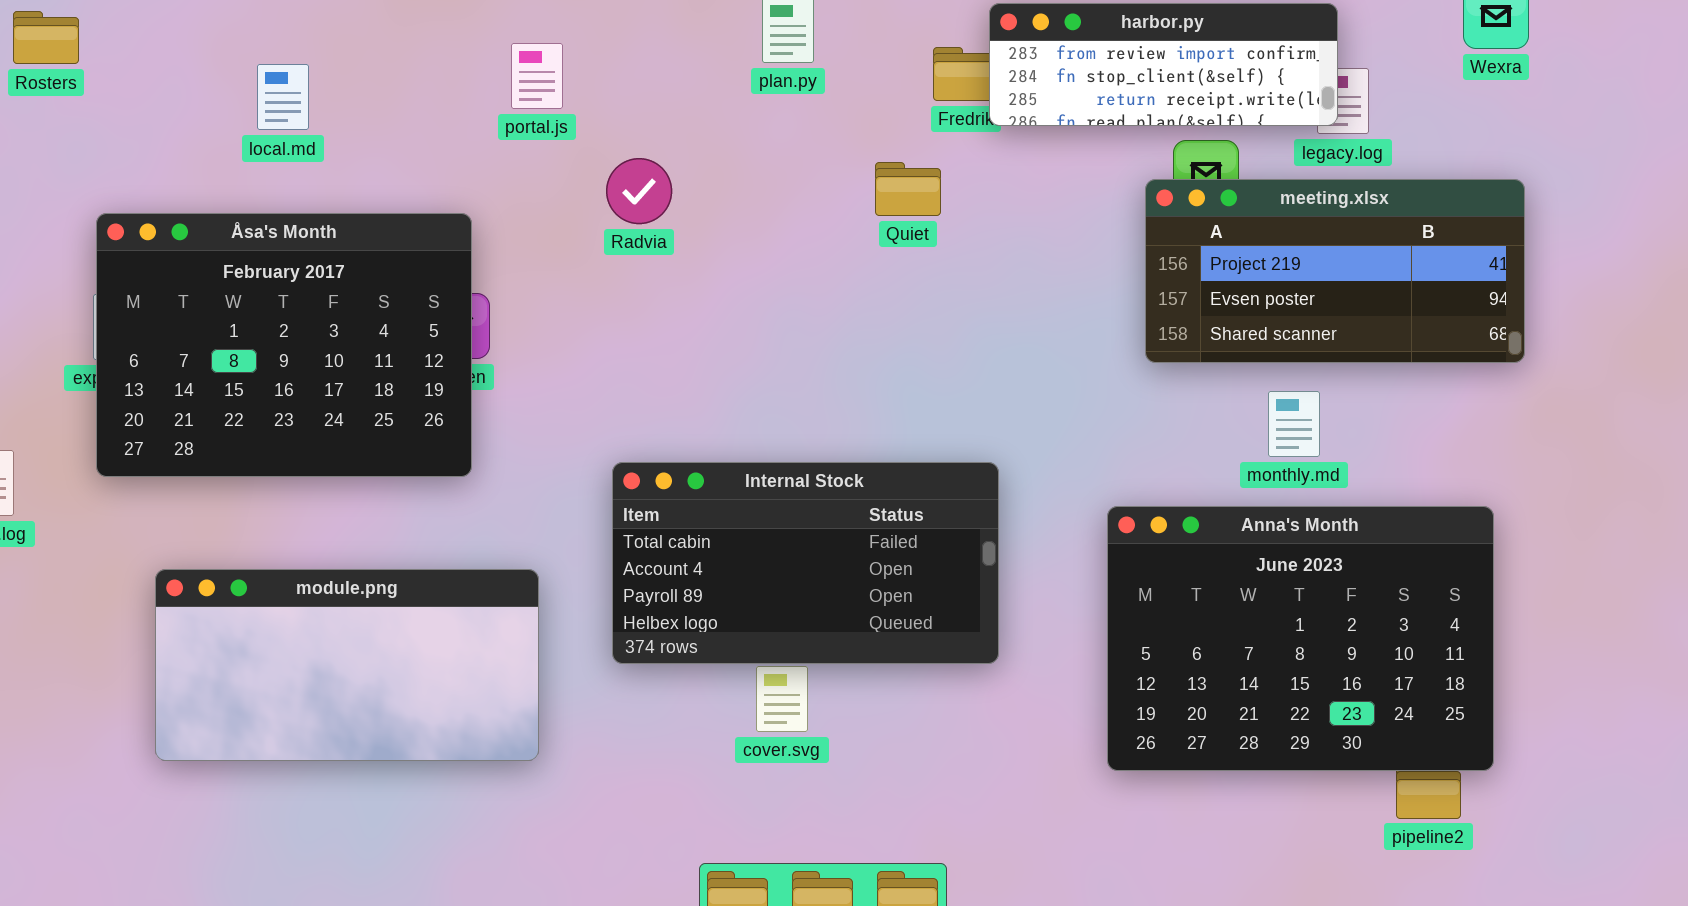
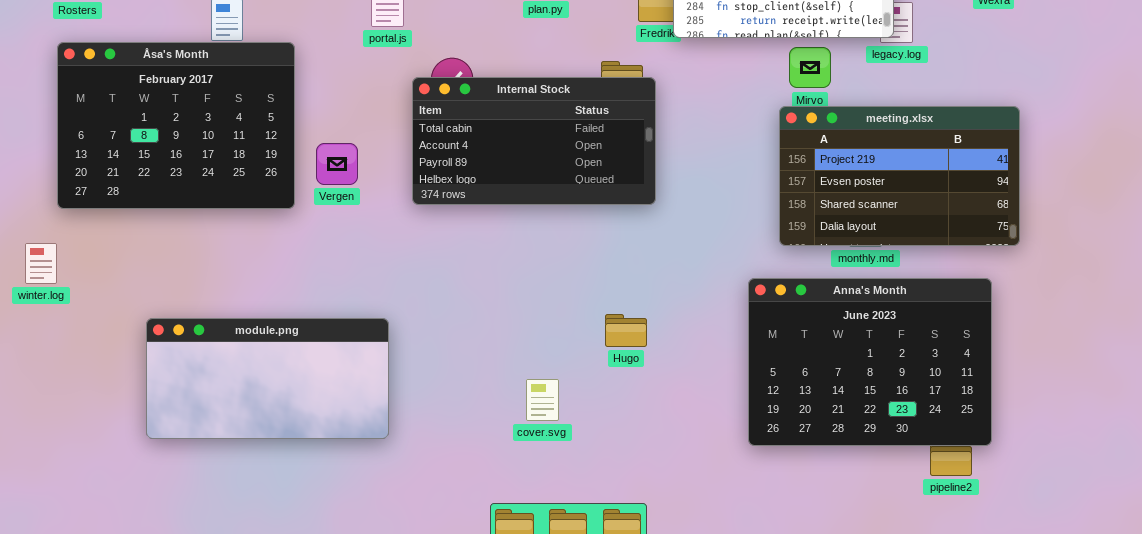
meeting.xlsx: [1145,179,1525,363] -> [779,106,1020,246], moved, resized
Åsa's Month: [96,213,472,477] -> [57,42,295,209], moved
Internal Stock: [612,462,999,664] -> [412,77,656,205], moved

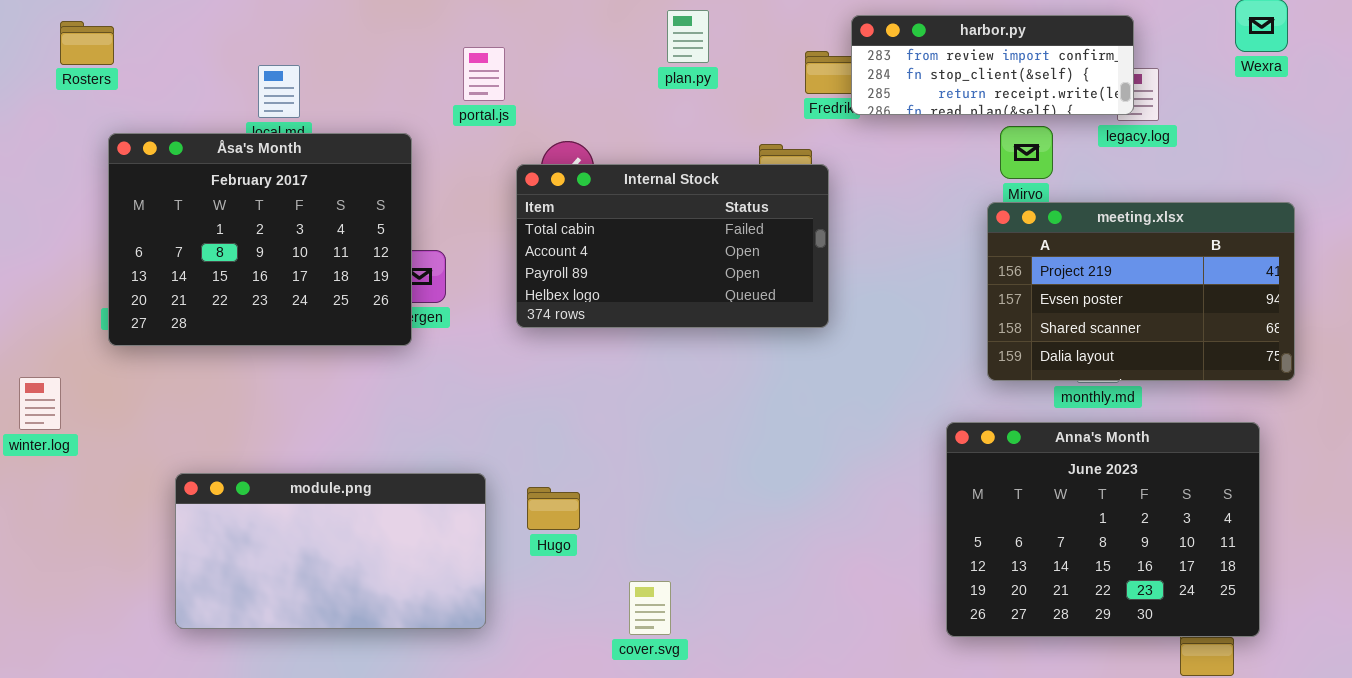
Åsa's Month: [57,42,295,209] -> [108,133,412,346], moved
Hugo: [605,314,647,347] -> [527,487,580,530], moved
cover.svg: [526,379,559,421] -> [629,581,671,635], moved

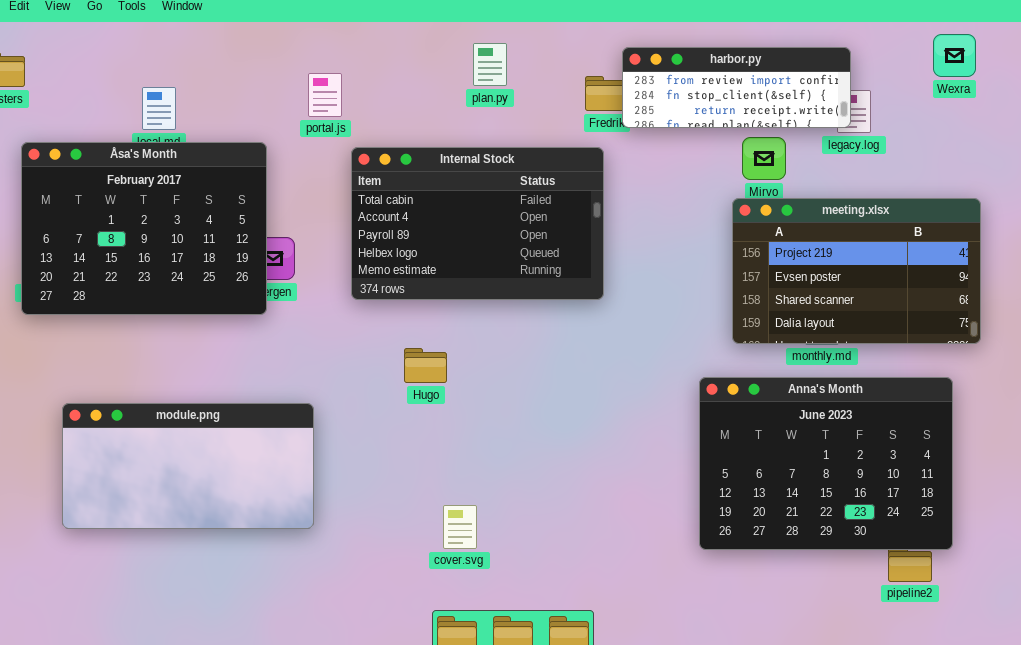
Internal Stock: [516,164,829,328] -> [351,147,604,300], resized
module.png: [175,473,486,629] -> [62,403,314,529], moved
Hugo: [527,487,580,530] -> [404,348,447,383], moved

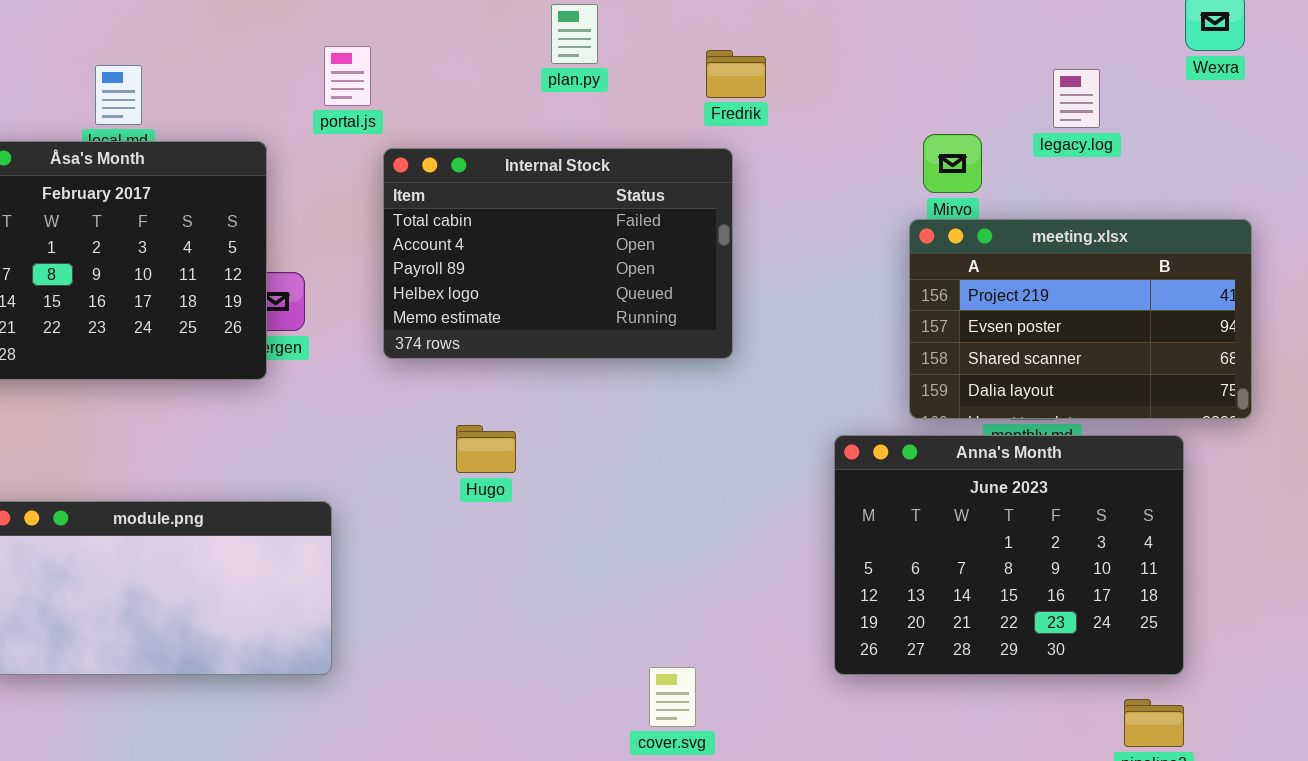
harbor.py: [622,47,851,128] -> none, closed
Anna's Month: [699,377,953,550] -> [834,435,1184,675], moved
cover.svg: [443,505,477,549] -> [649,667,696,727], moved

